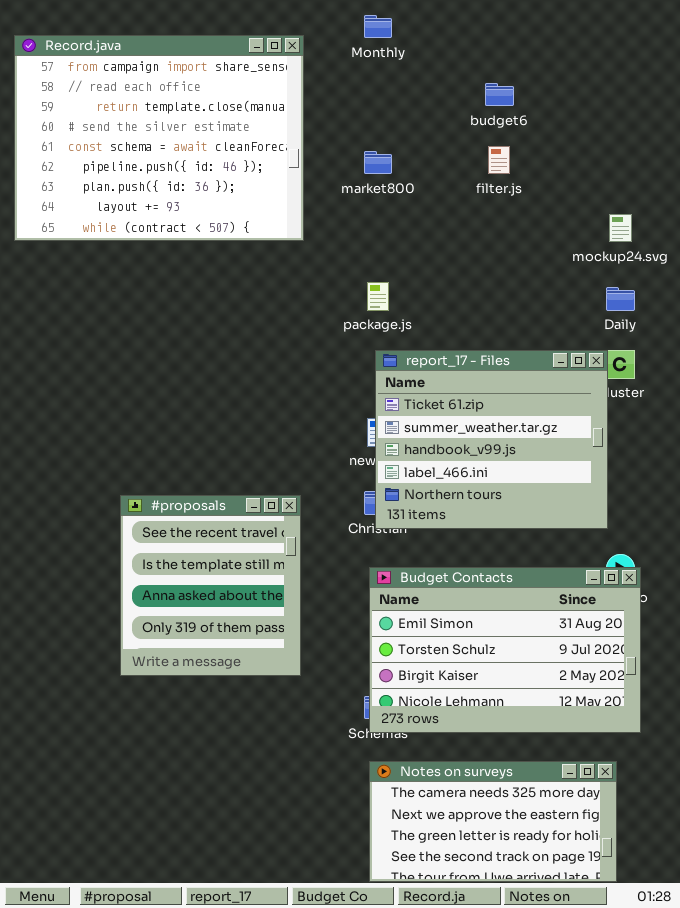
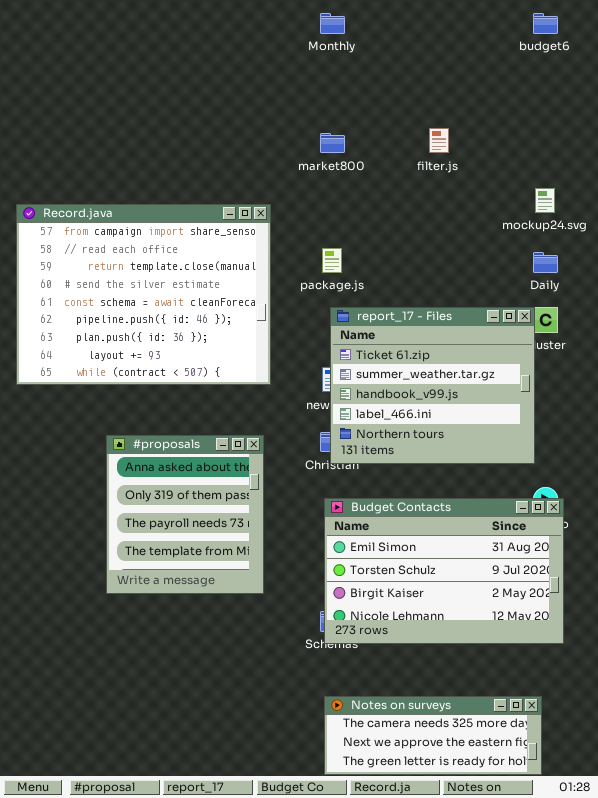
Record.java: [14,35,304,241] -> [16,204,271,385], moved
budget6: [485,83,514,106] -> [533,13,558,34], moved
#proposals: [120,495,301,676] -> [106,435,264,594], scrolled down 2 rows
Notes on surveys: [369,761,617,882] -> [324,696,542,775], resized

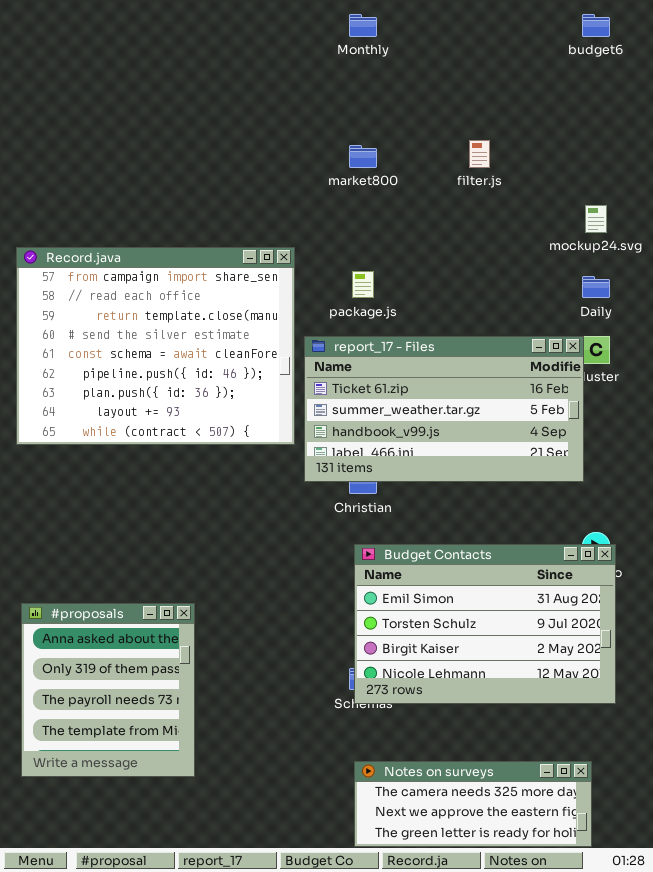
Record.java: [16,204,271,385] -> [16,247,295,445], moved
report_17 - Files: [330,307,535,464] -> [304,336,584,482], resized
#proposals: [106,435,264,594] -> [21,603,195,777], moved

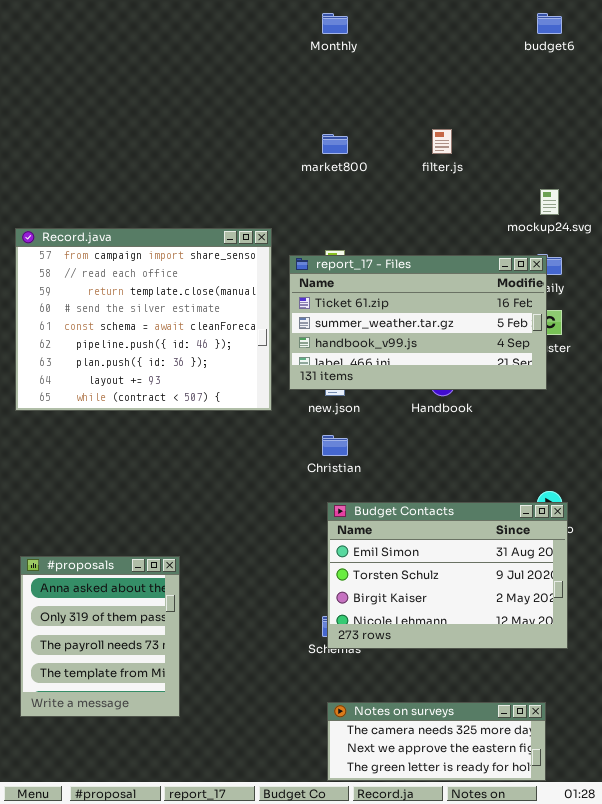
report_17 - Files: [304,336,584,482] -> [289,255,547,390], moved

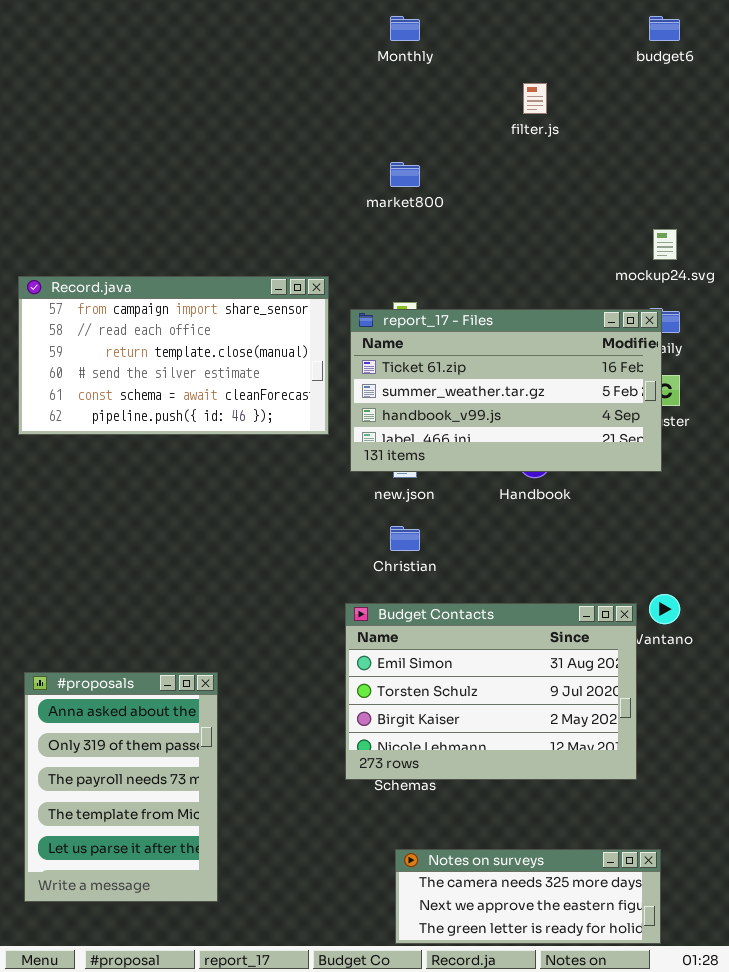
filter.js: [432,129,452,154] -> [523,83,547,114], moved
Record.java: [15,228,272,411] -> [18,276,329,435], resized
Budget Contacts: [327,502,568,649] -> [345,603,637,780], moved
#proposals: [20,556,180,717] -> [24,672,218,902], resized

